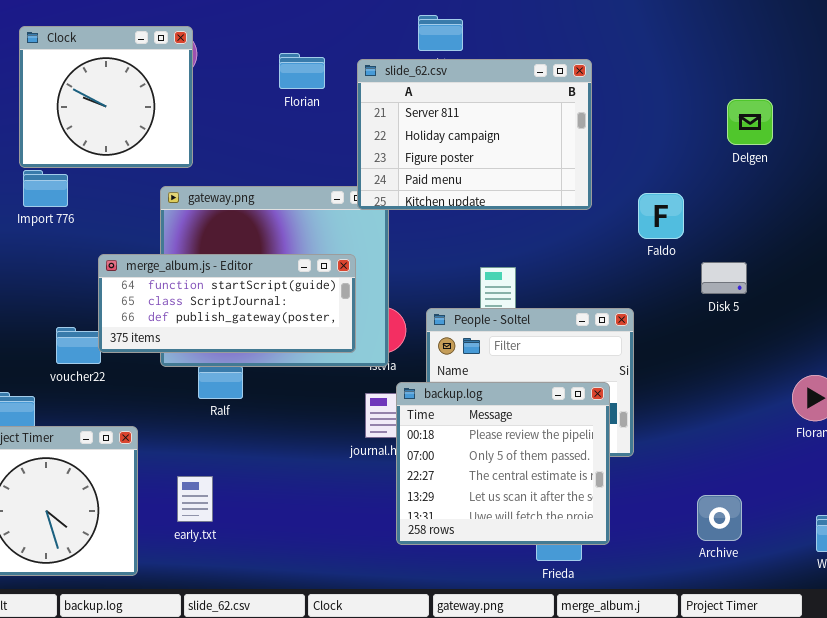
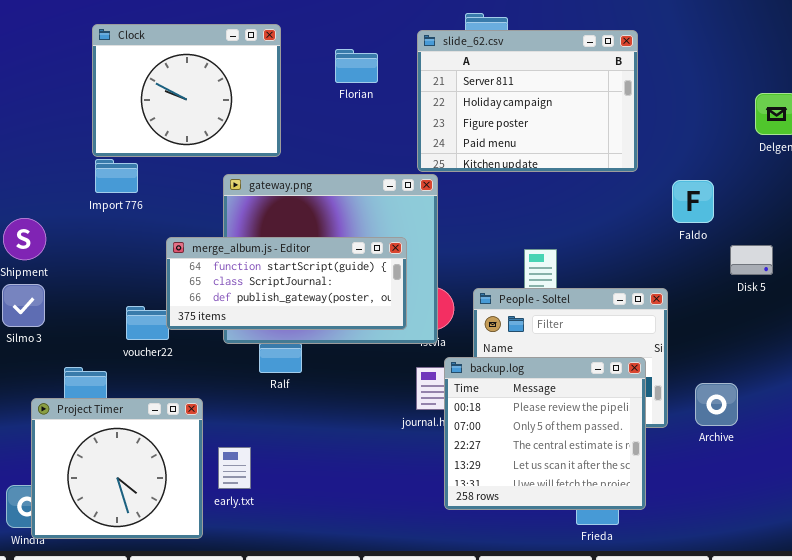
Clock: [19,26,193,168] -> [92,24,281,157], resized
slide_62.csv: [357,59,592,210] -> [417,30,638,172], moved
early.txt: [177,476,213,522] -> [218,447,251,489], moved
Archive: [697,495,742,541] -> [695,383,738,426], moved

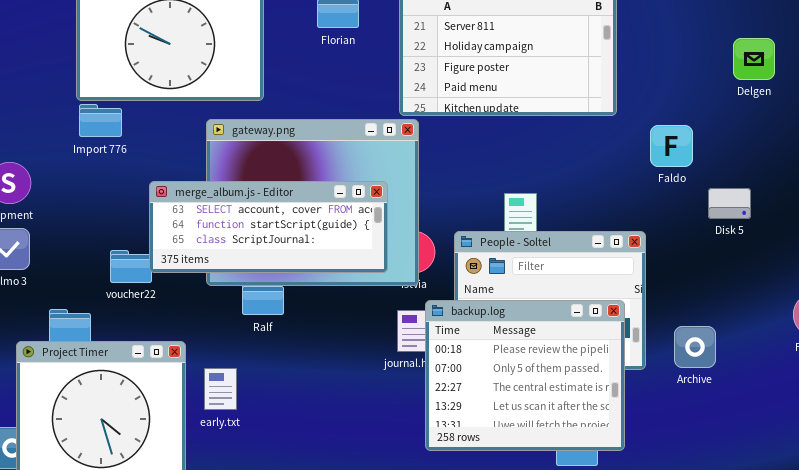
merge_album.js - Editor: [166,237,407,330] -> [149,181,388,273], scrolled up 1 row
early.txt: [218,447,251,489] -> [204,368,237,410], moved

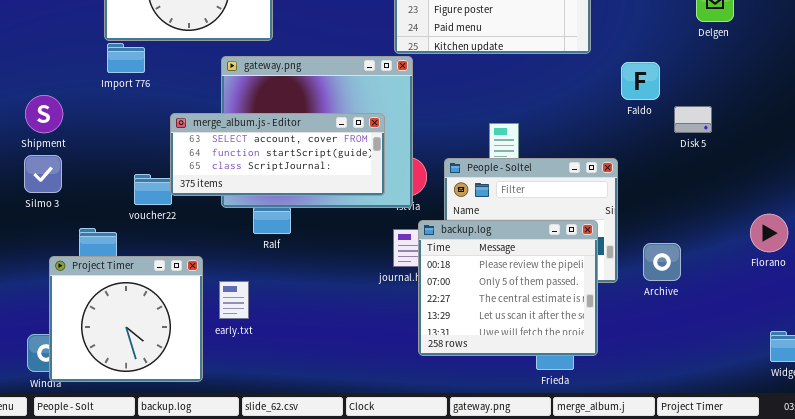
Disk 5: [708,188,751,219] -> [674,106,712,133], moved

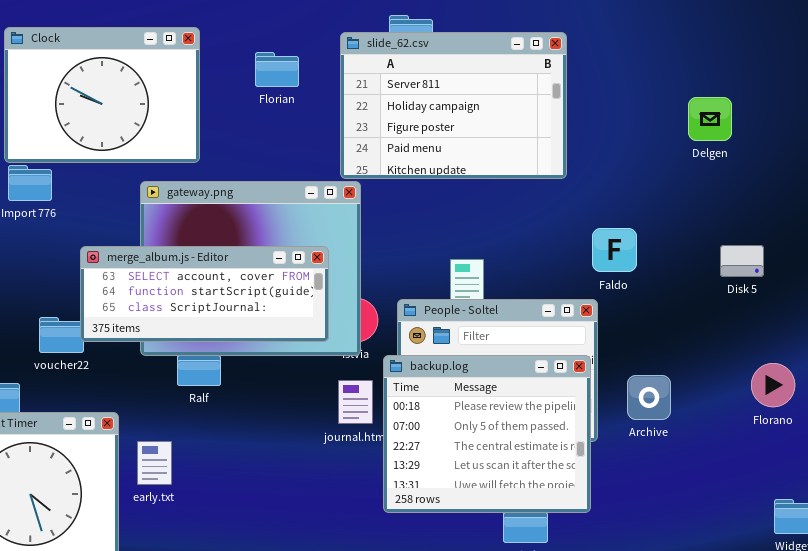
Faldo: [621,62,660,100] -> [592,228,637,272], moved
Disk 5: [674,106,712,133] -> [720,245,764,277], moved
backup.log: [418,220,598,356] -> [383,355,591,513], moved
Archive: [643,243,681,281] -> [627,375,671,420], moved

